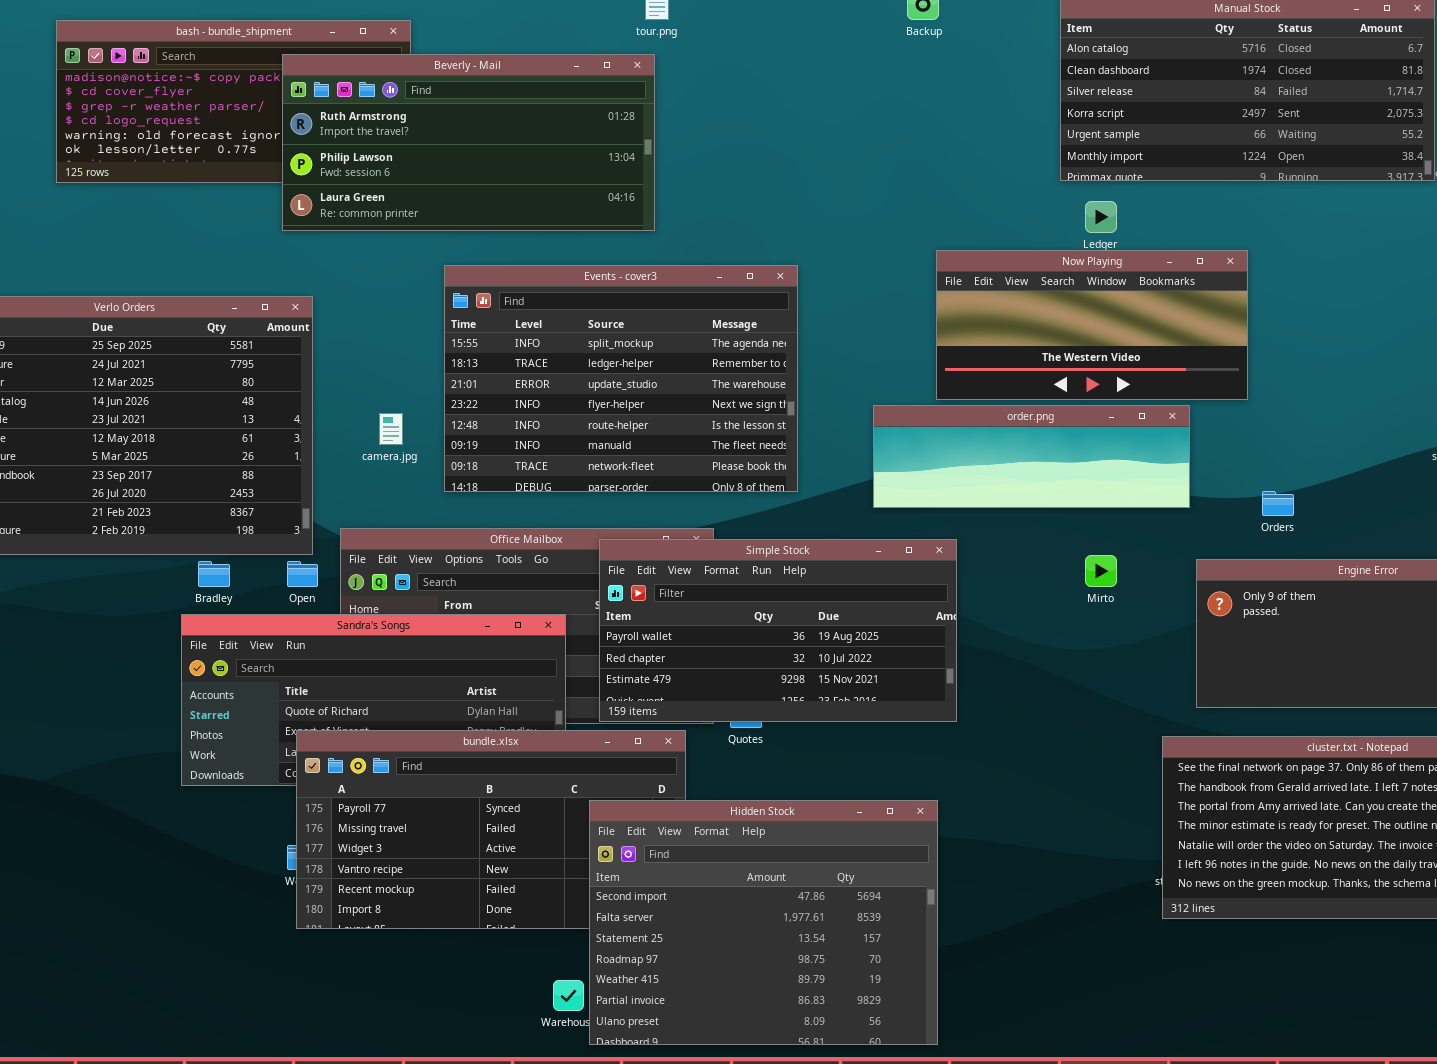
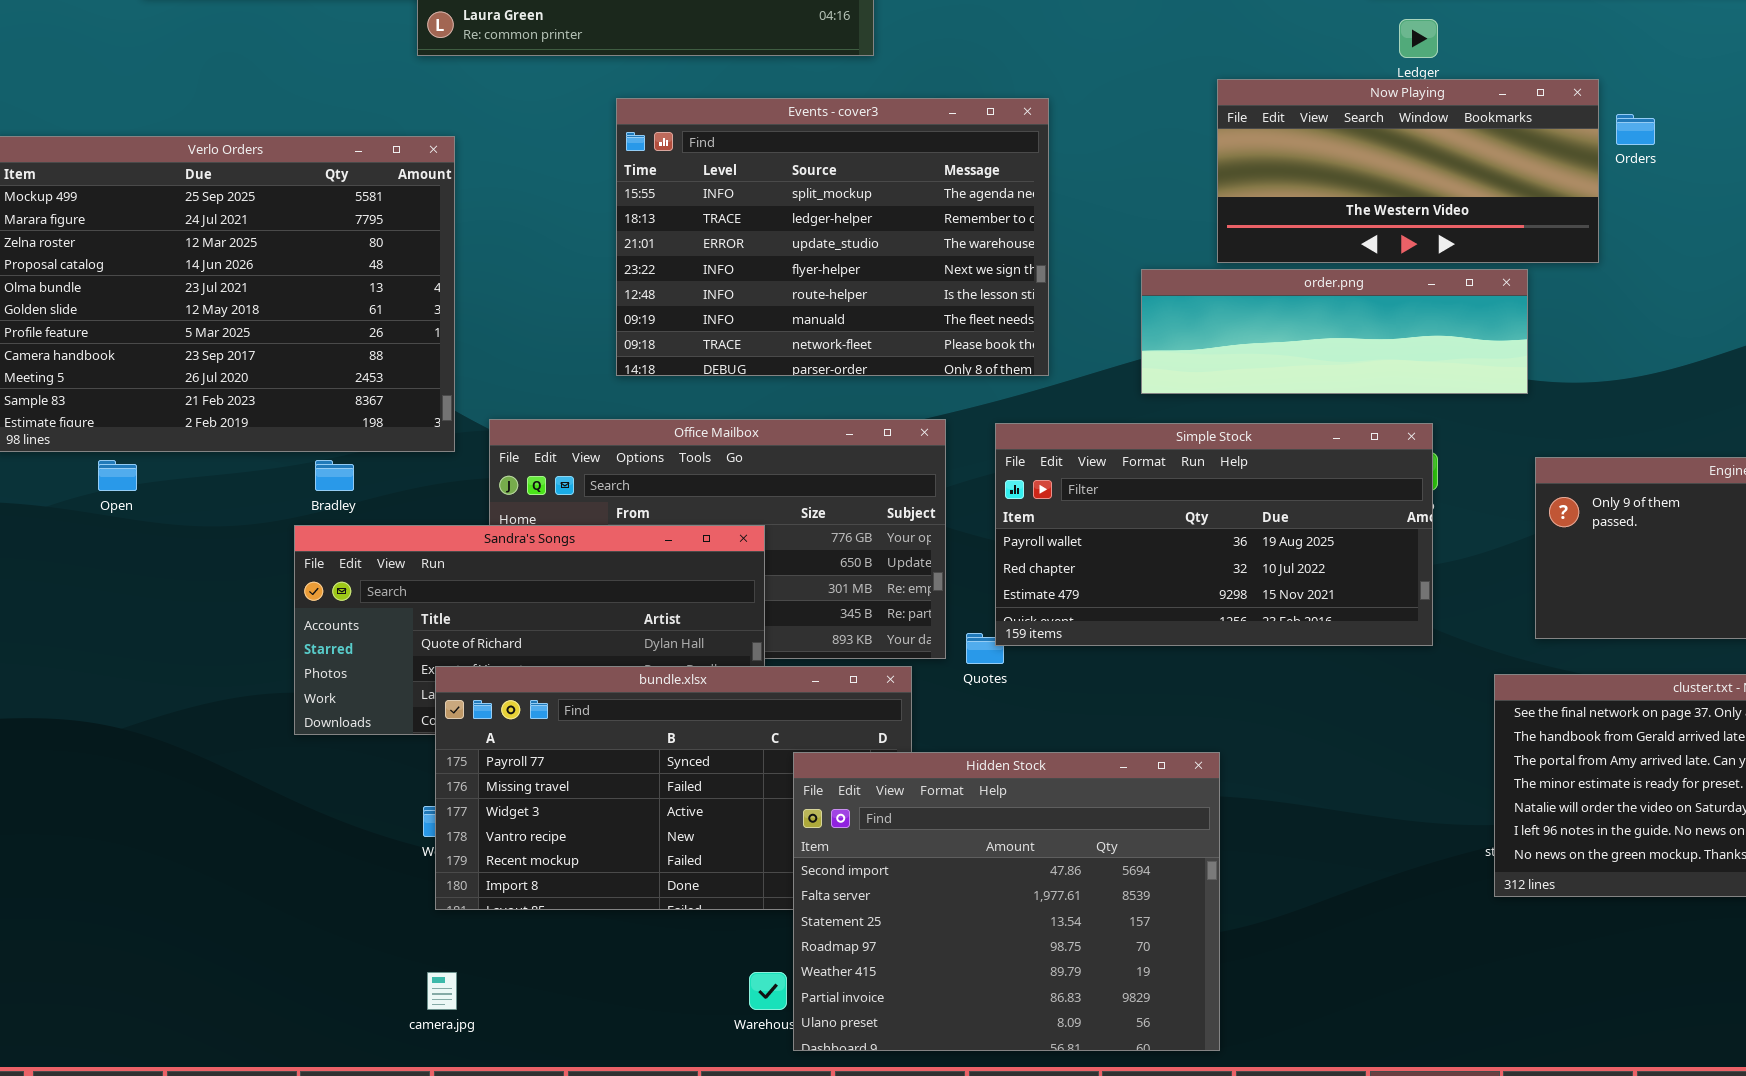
camera.jpg: [379,413,403,445] -> [427,972,457,1010], moved
Orders: [1262,491,1294,516] -> [1616,114,1655,145], moved
Simple Stock: [599,539,957,722] -> [995,423,1433,646], moved
Open: [287,561,318,587] -> [98,460,137,491], moved

